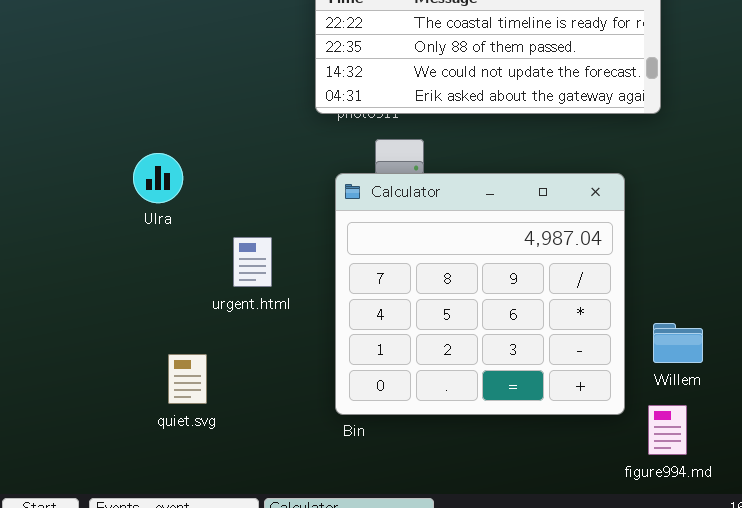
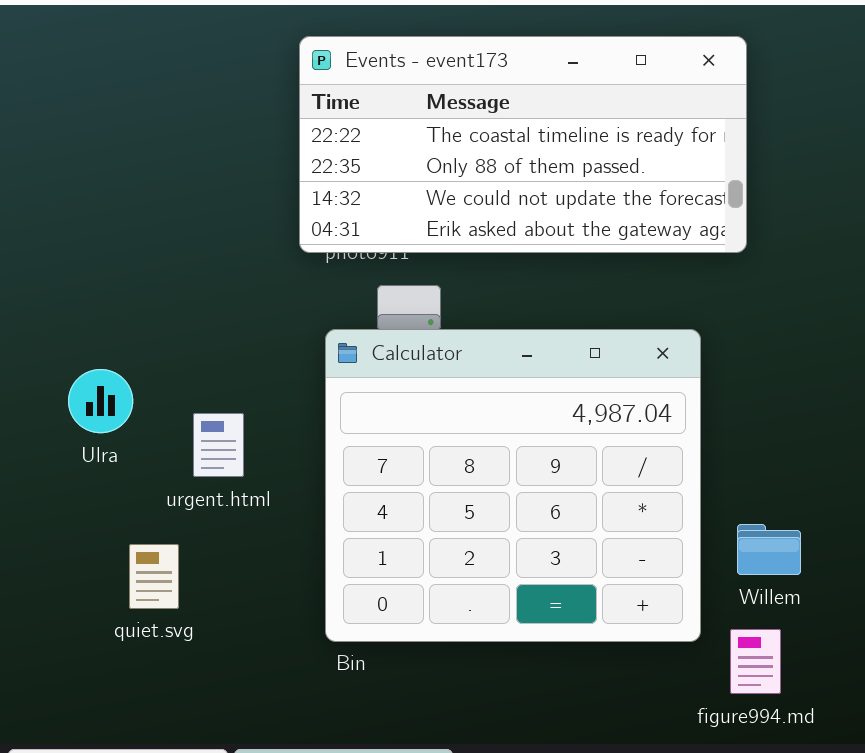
Ulra: [133,153,183,203] -> [68,369,133,433], moved
quiet.svg: [168,354,207,404] -> [129,544,179,609], moved

